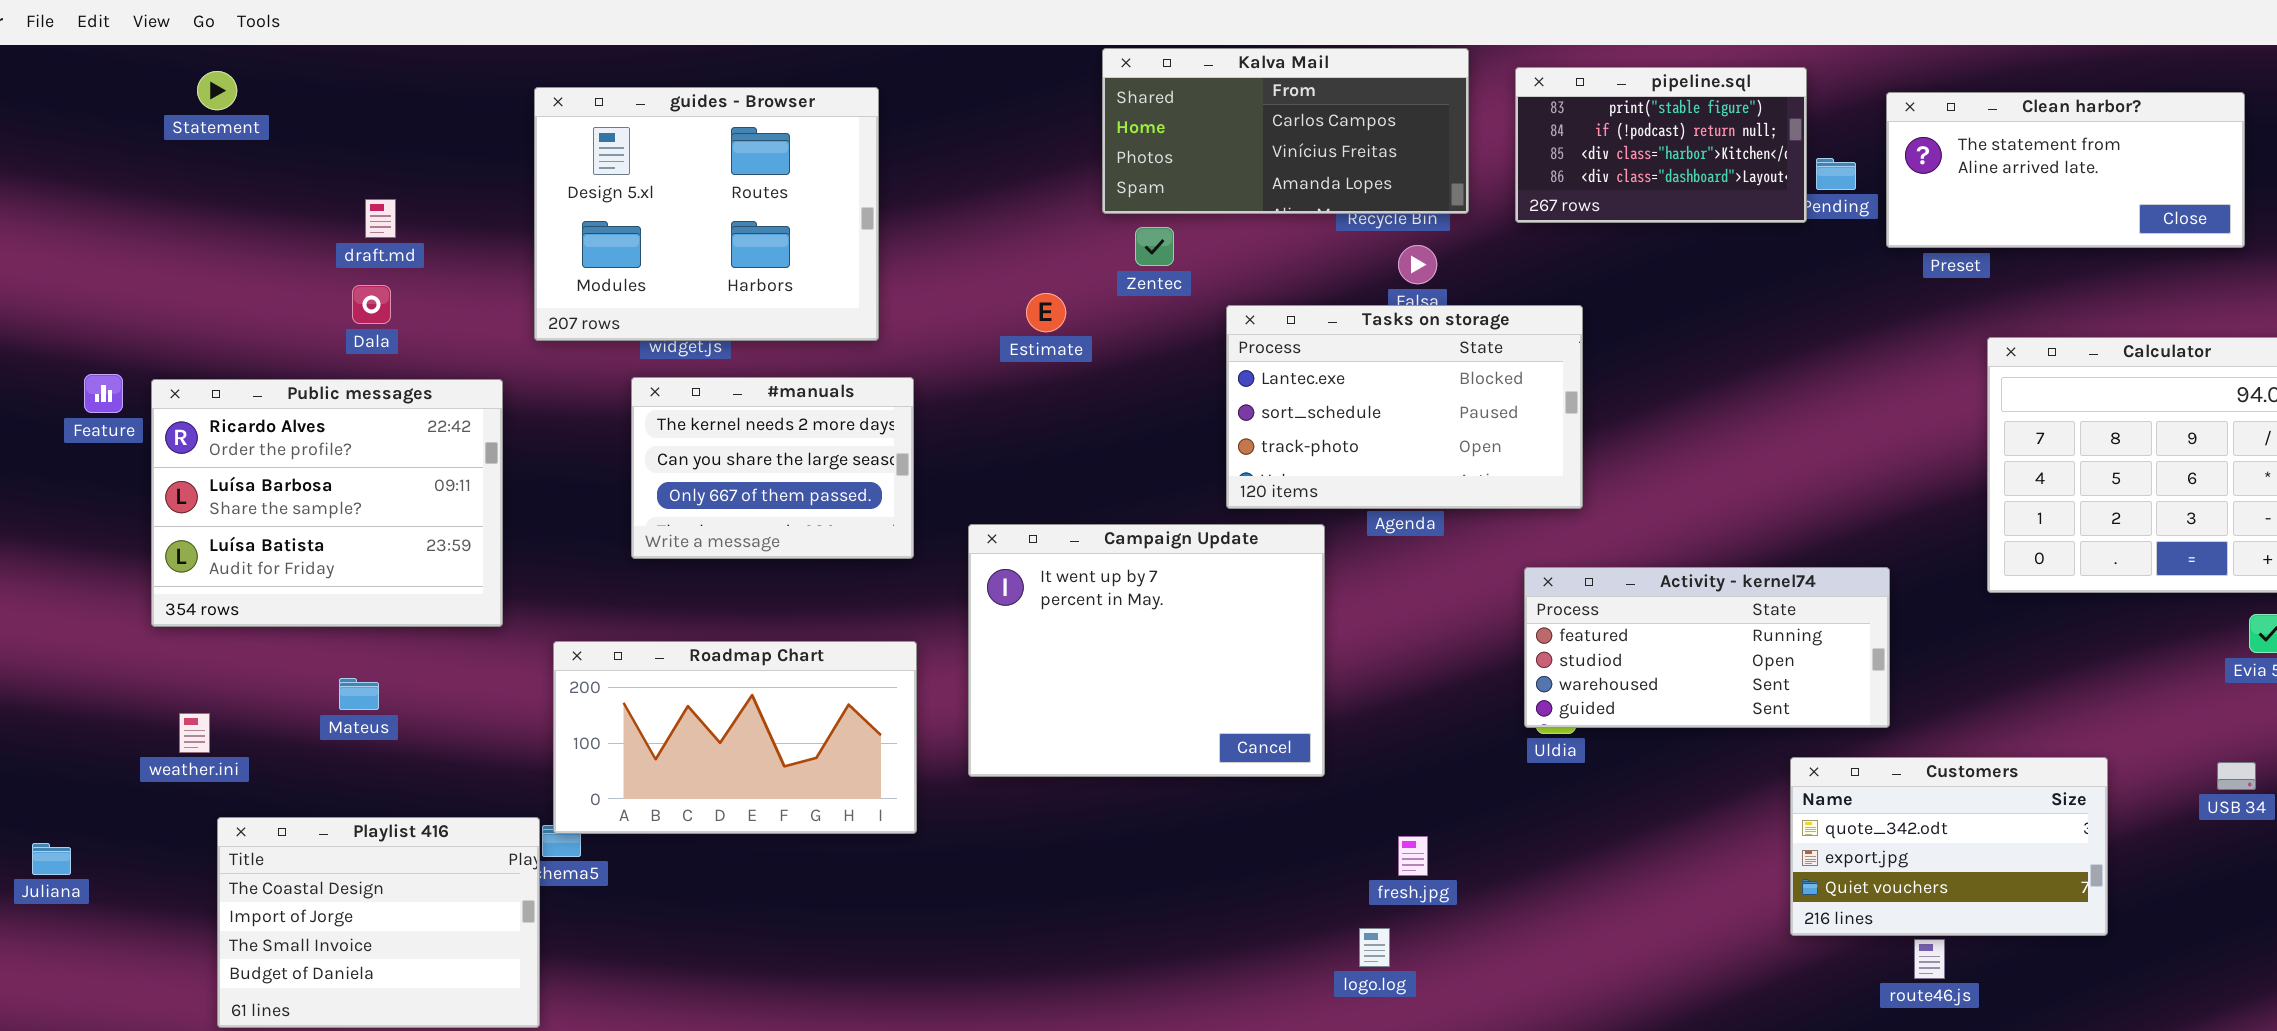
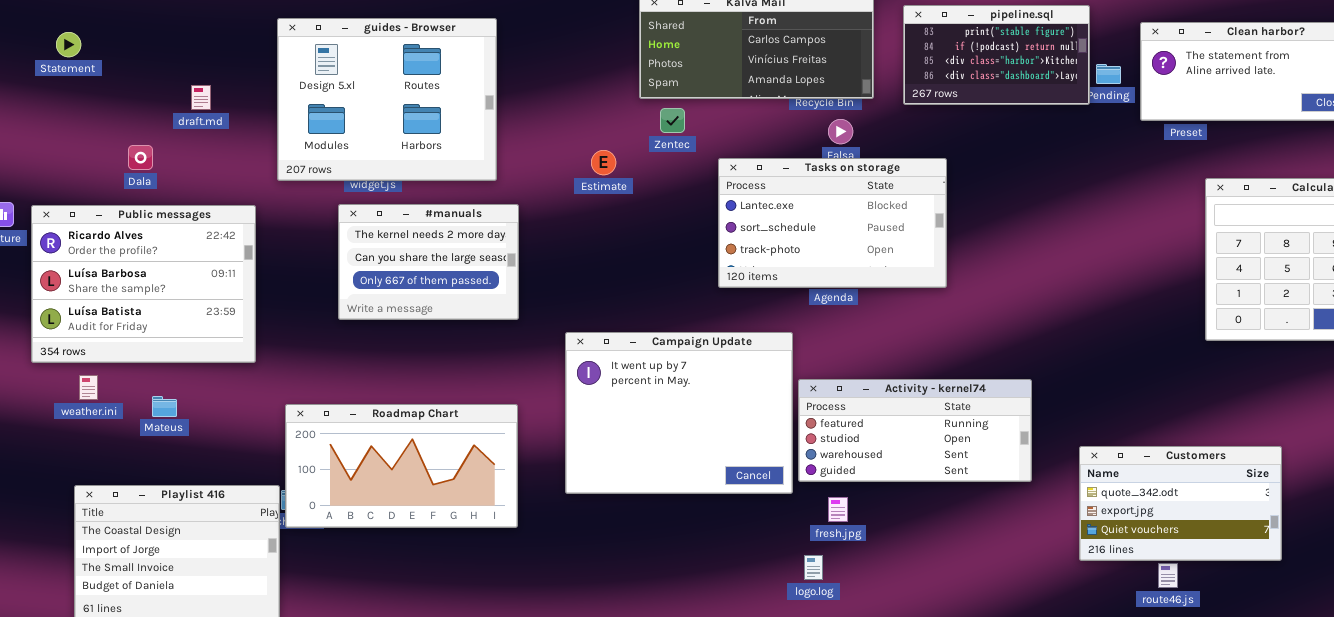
Statement: [197,71,237,110] -> [56,32,81,57], moved
draft.md: [365,199,396,238] -> [191,85,211,110], moved
Dala: [352,285,391,324] -> [128,145,153,170], moved
Campaign Update: [968,524,1325,777] -> [565,332,793,494], moved
Activity - kernel74: [1524,567,1890,728] -> [798,379,1032,482], moved
Roadmap Chart: [553,641,917,834] -> [285,404,518,528], moved
weather.ini: [179,713,210,753] -> [79,375,98,400], moved

